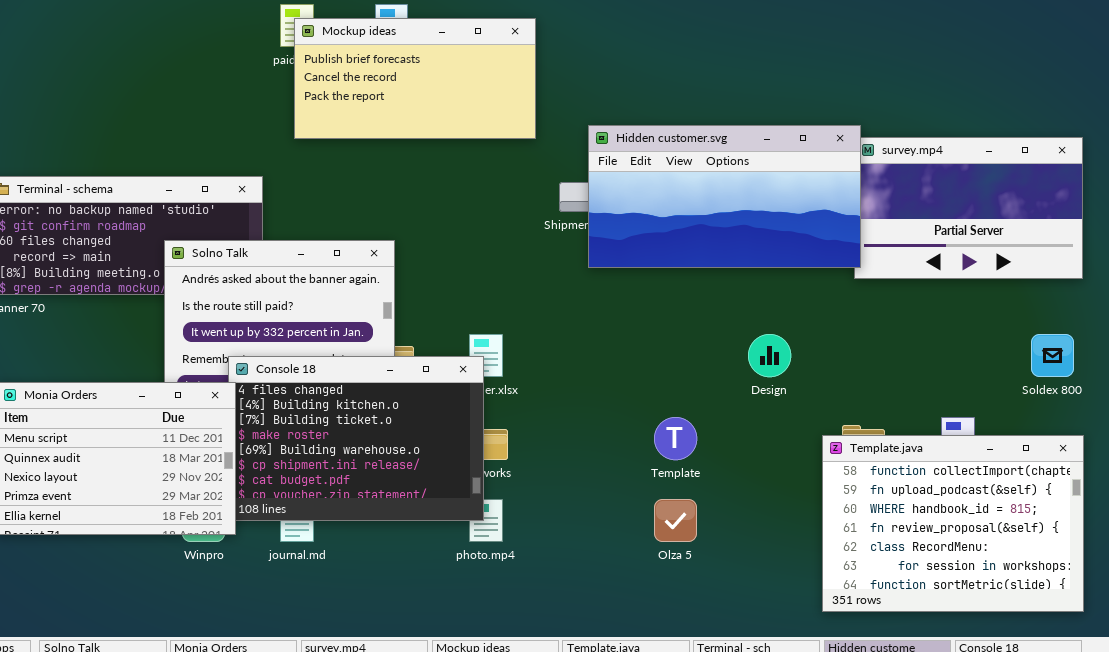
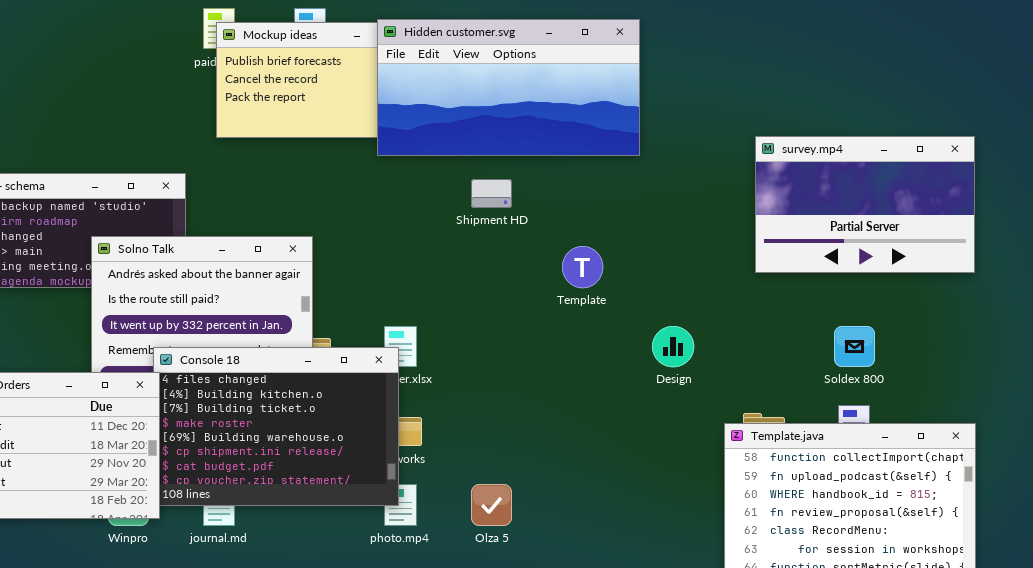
Hidden customer.svg: [588,125,861,268] -> [377,19,640,156], moved
Soldex 800: [1031,334,1074,377] -> [834,326,875,367], moved
Template: [654,417,697,460] -> [562,246,603,288], moved
Olza 5: [654,499,697,542] -> [471,484,512,526], moved

